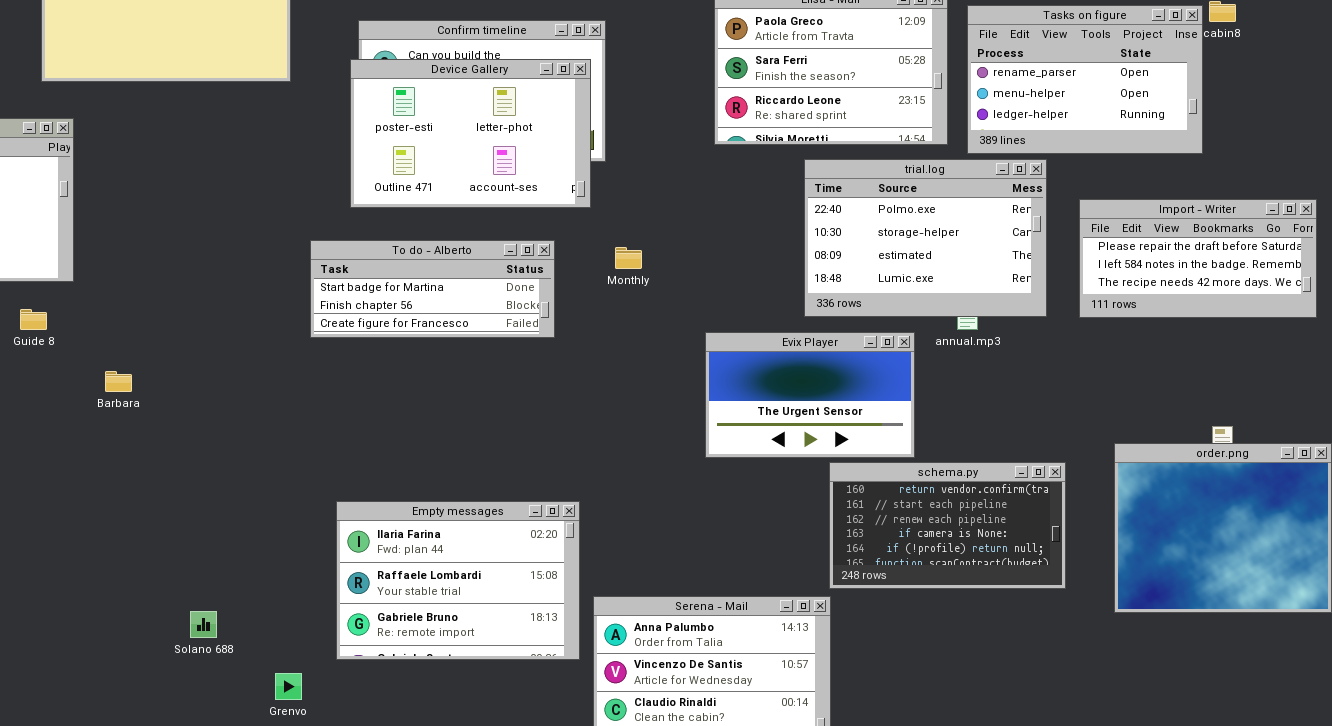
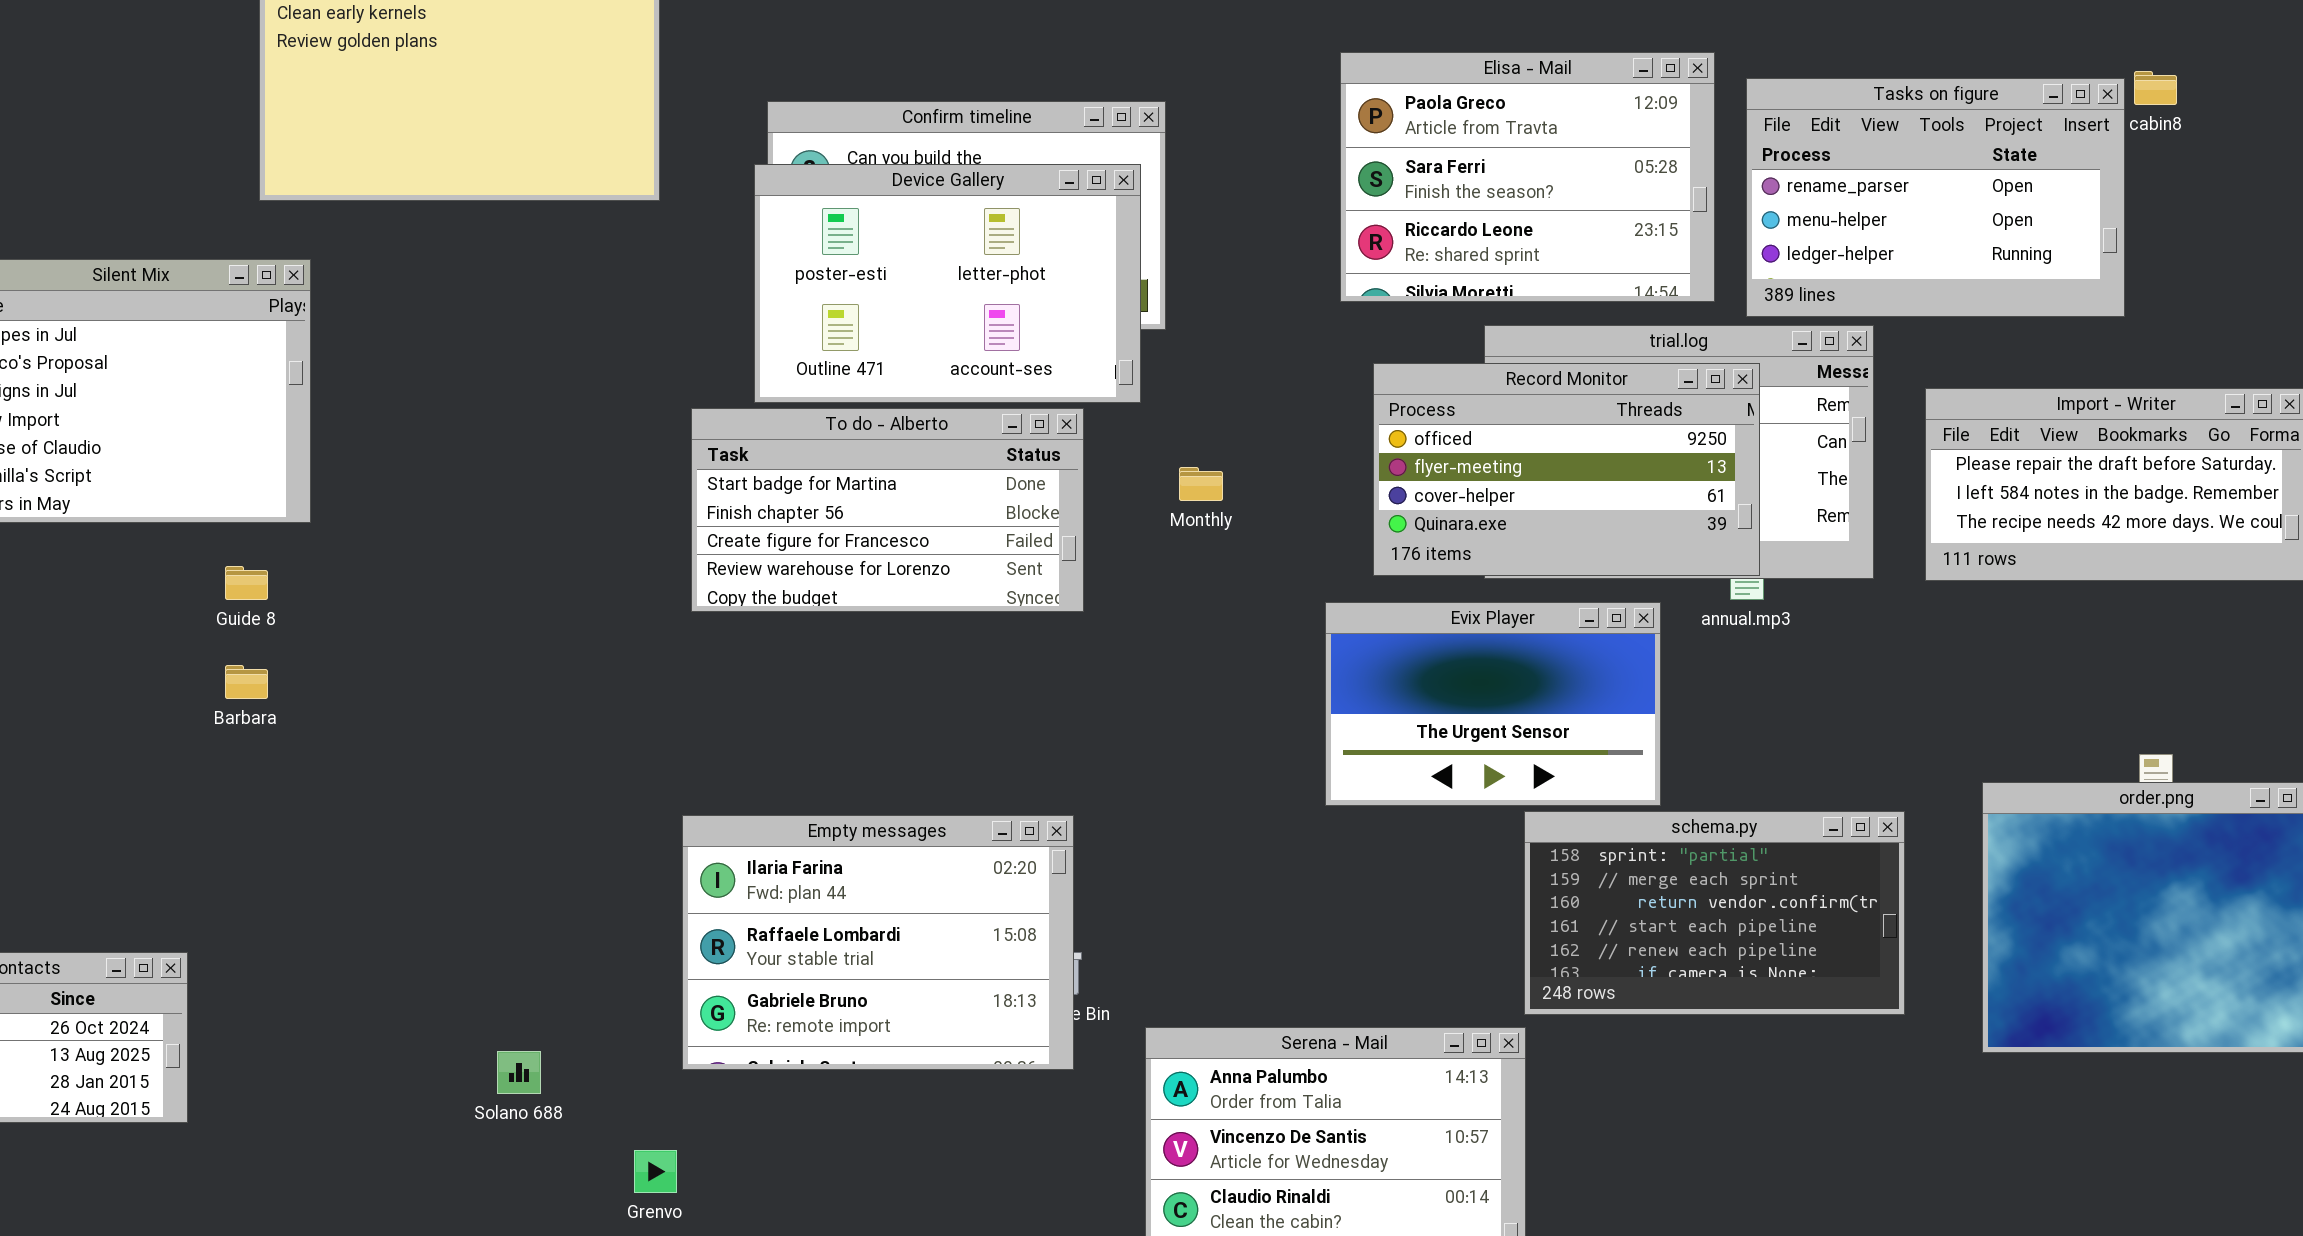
Record Monitor: none -> [1373,363,1760,576], opened
To do - Alberto: [310,240,555,338] -> [691,408,1084,612], resized
Barbara: [105,371,132,392] -> [225,665,268,699], moved
schema.py: [829,462,1066,589] -> [1524,811,1905,1015], scrolled up 2 rows
Empty messages: [336,501,580,660] -> [682,815,1074,1070], moved

